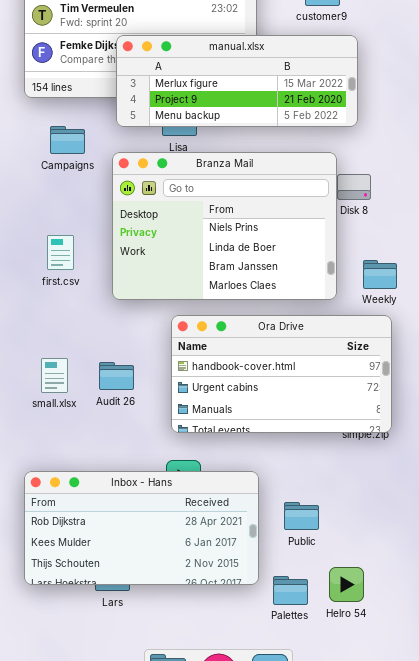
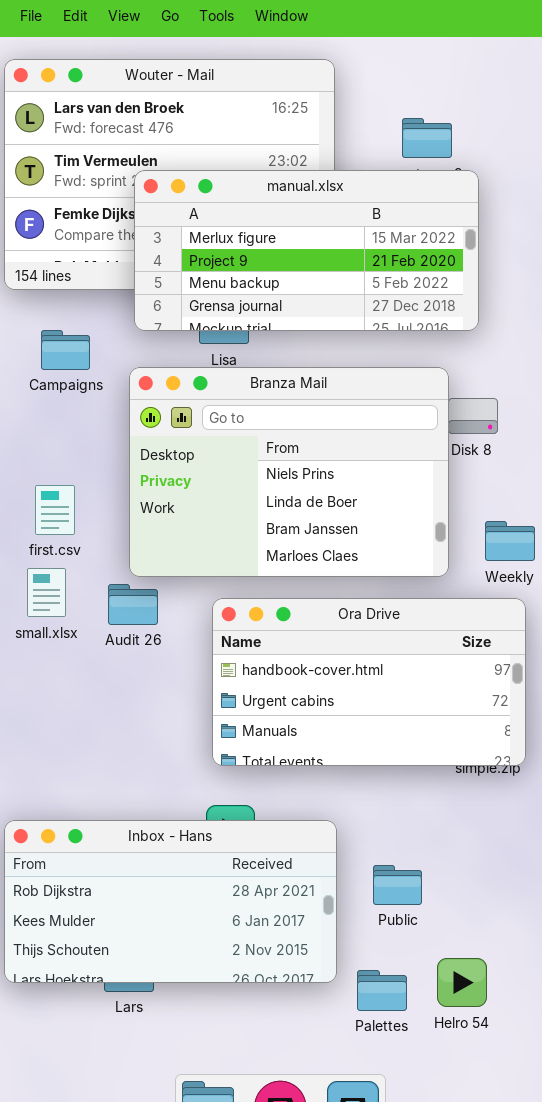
manual.xlsx: [116,35,358,127] -> [134,170,479,331], resized
small.xlsx: [41,358,68,393] -> [27,568,66,617], moved
Audit 26: [99,362,134,390] -> [108,584,158,625], moved

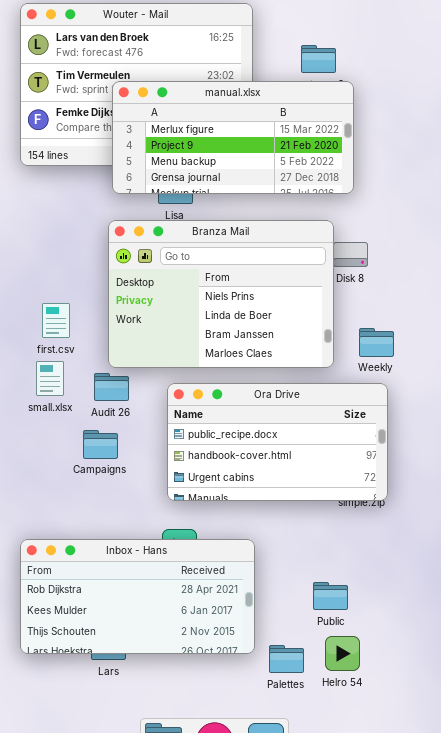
Campaigns: [41,330,90,370] -> [83,430,118,459], moved
Ora Drive: [212,598,526,766] -> [167,383,388,501], scrolled up 1 row
Public: [373,865,422,905] -> [313,582,348,610], moved

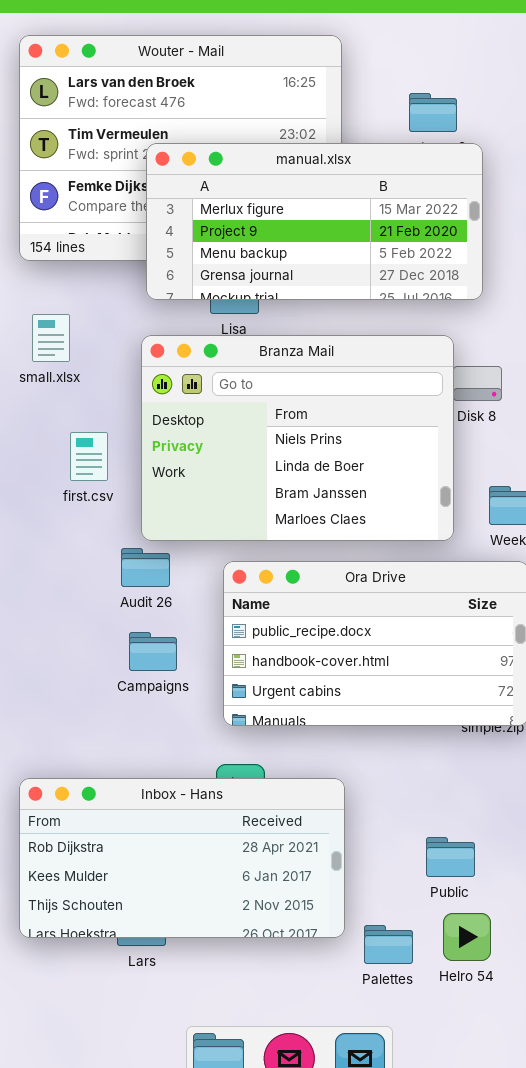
first.csv: [42,303,70,338] -> [70,432,108,481], moved
small.xlsx: [36,361,64,396] -> [32,314,70,362], moved
Campaigns: [83,430,118,459] -> [129,632,177,671], moved

